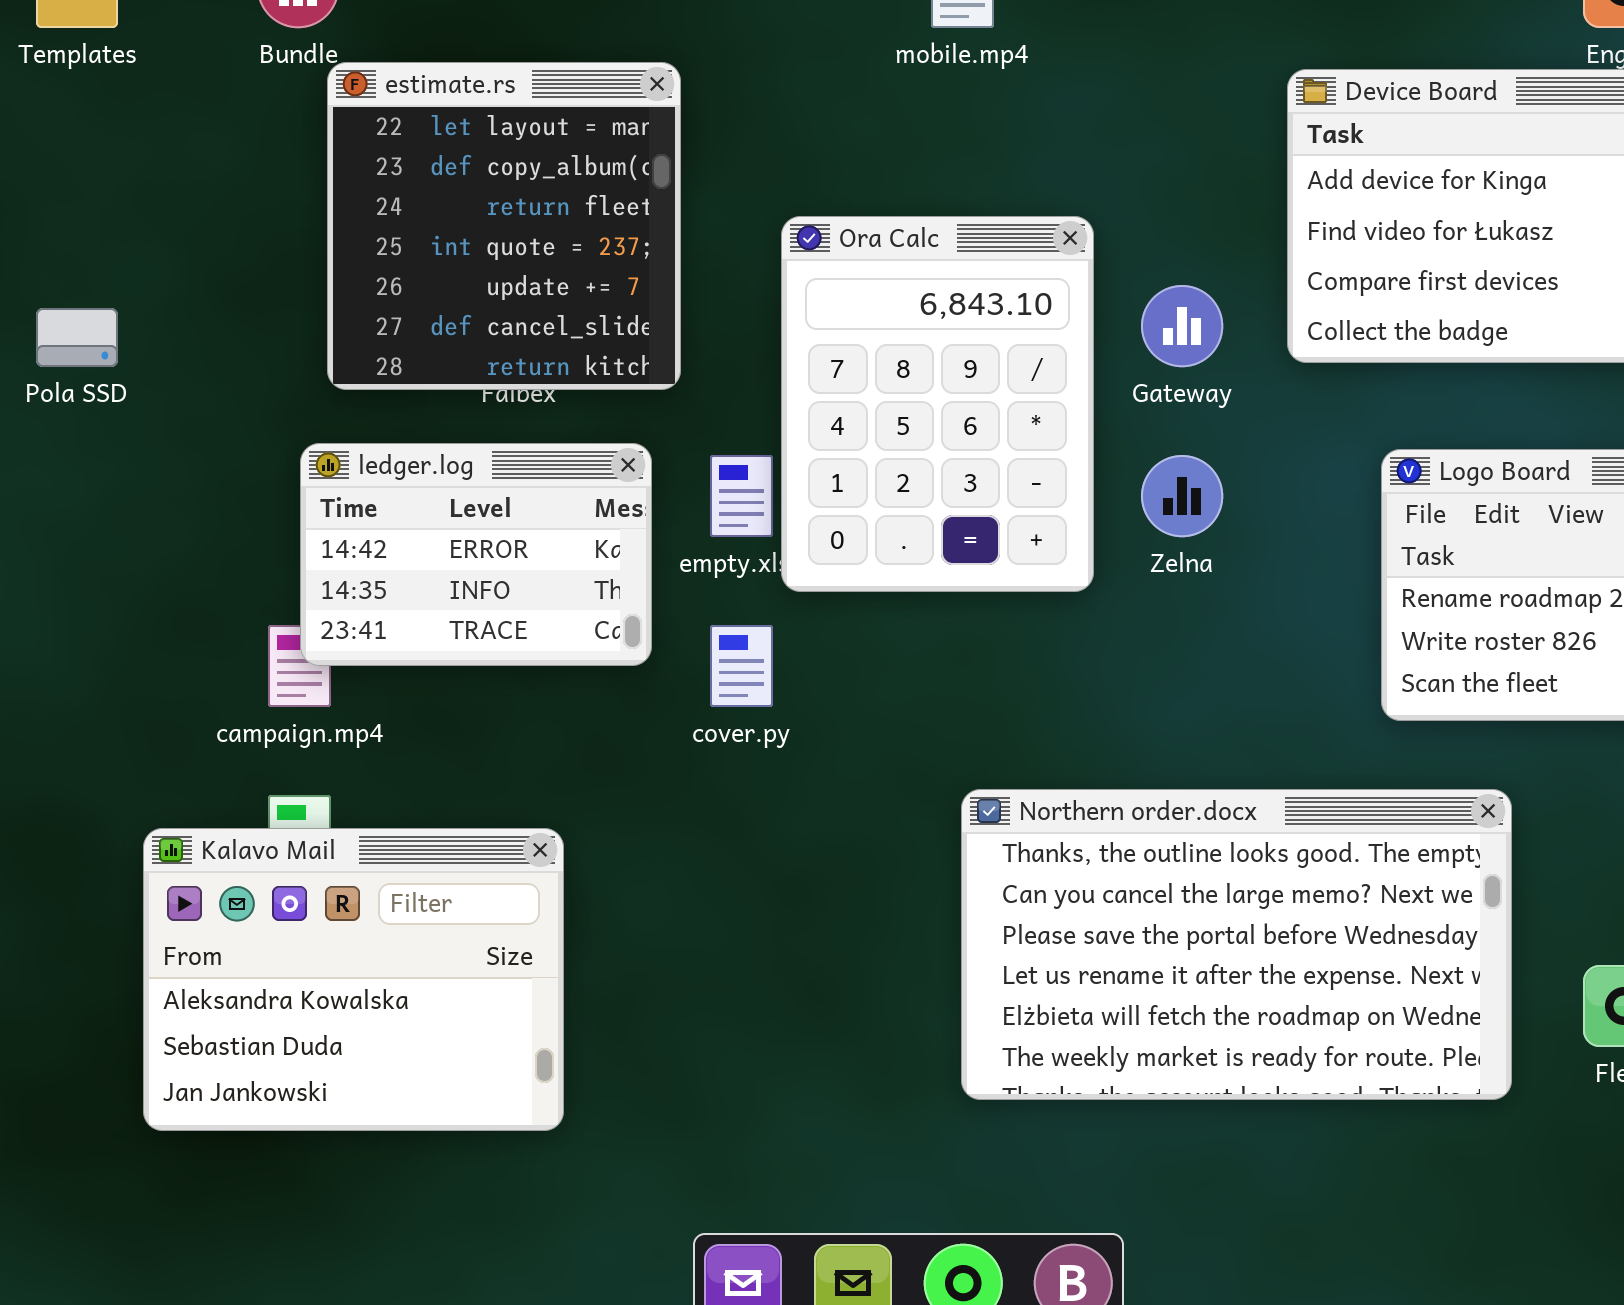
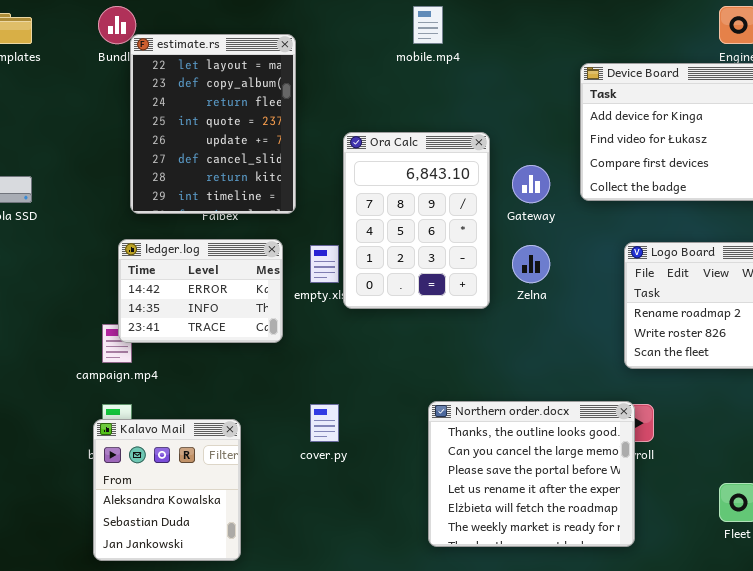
estimate.rs: [327,62,681,390] -> [130,34,296,214], resized
cover.py: [710,625,773,707] -> [310,404,339,442], moved
Northern order.docx: [961,789,1512,1100] -> [428,401,635,547], resized
Kalavo Mail: [143,828,564,1131] -> [93,419,241,561], resized

